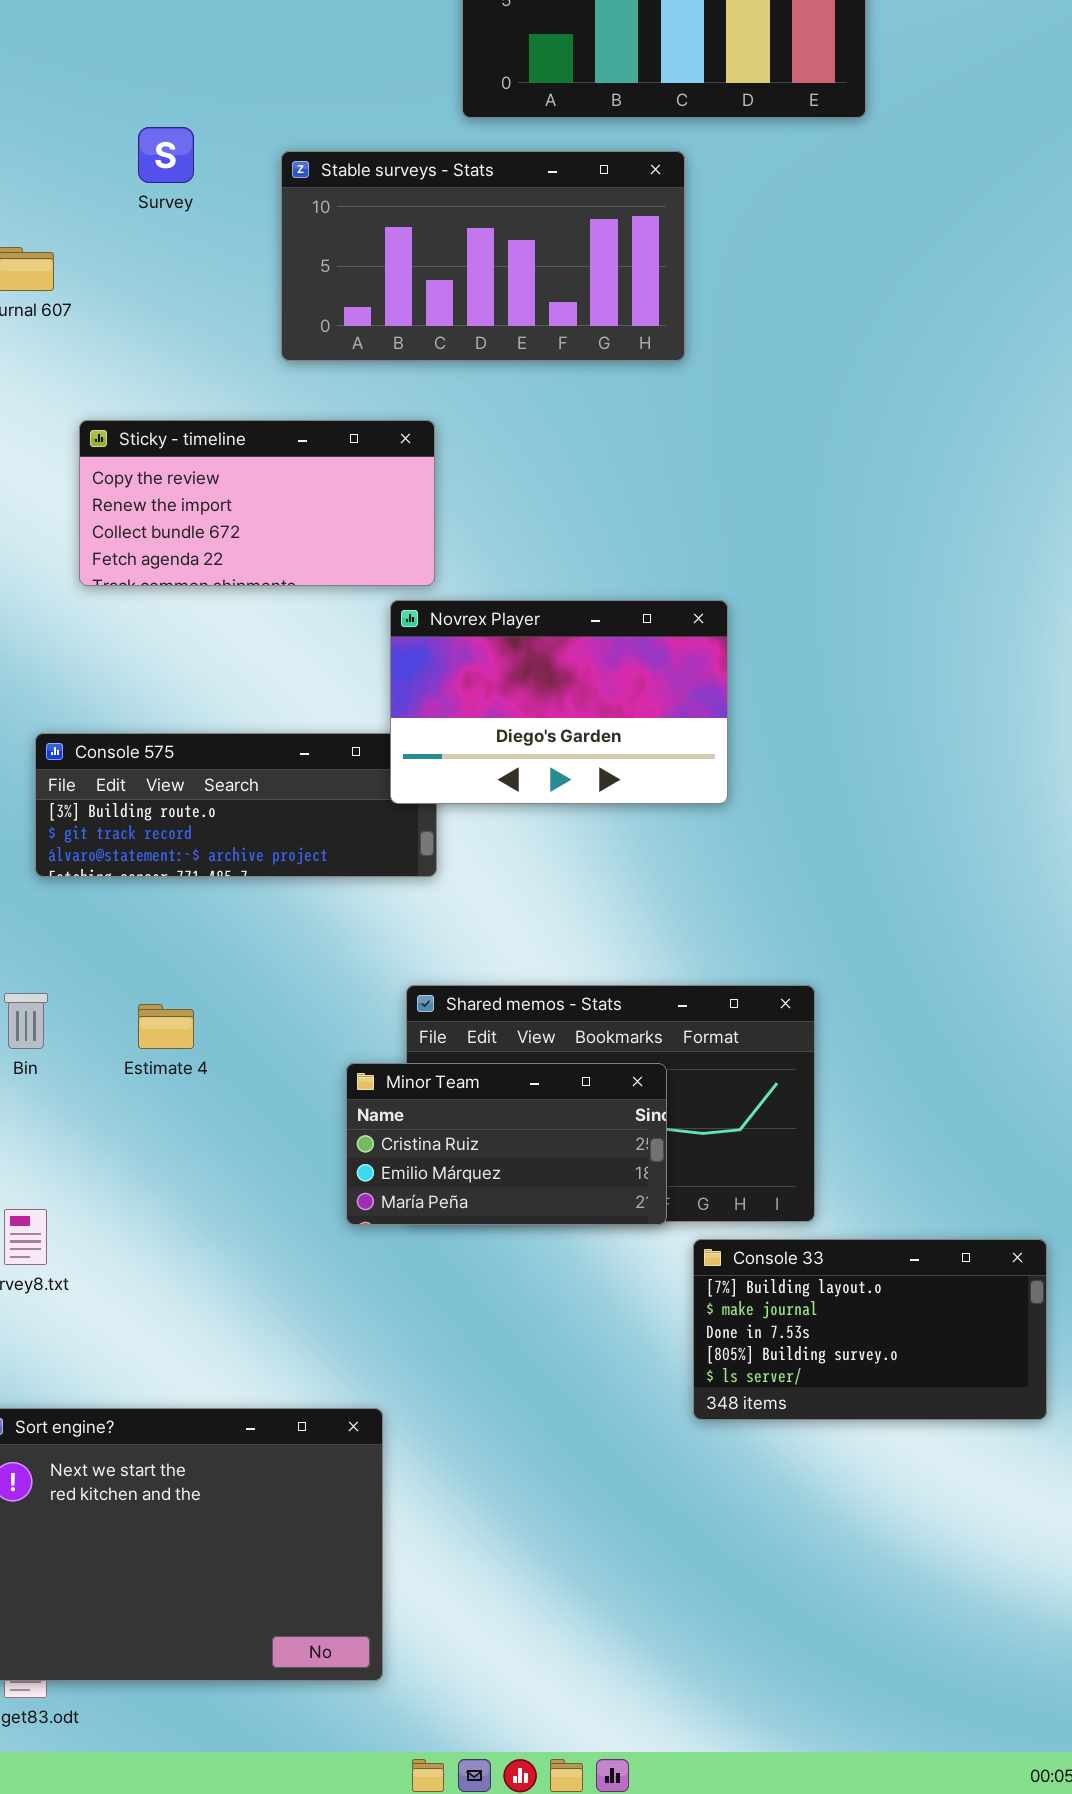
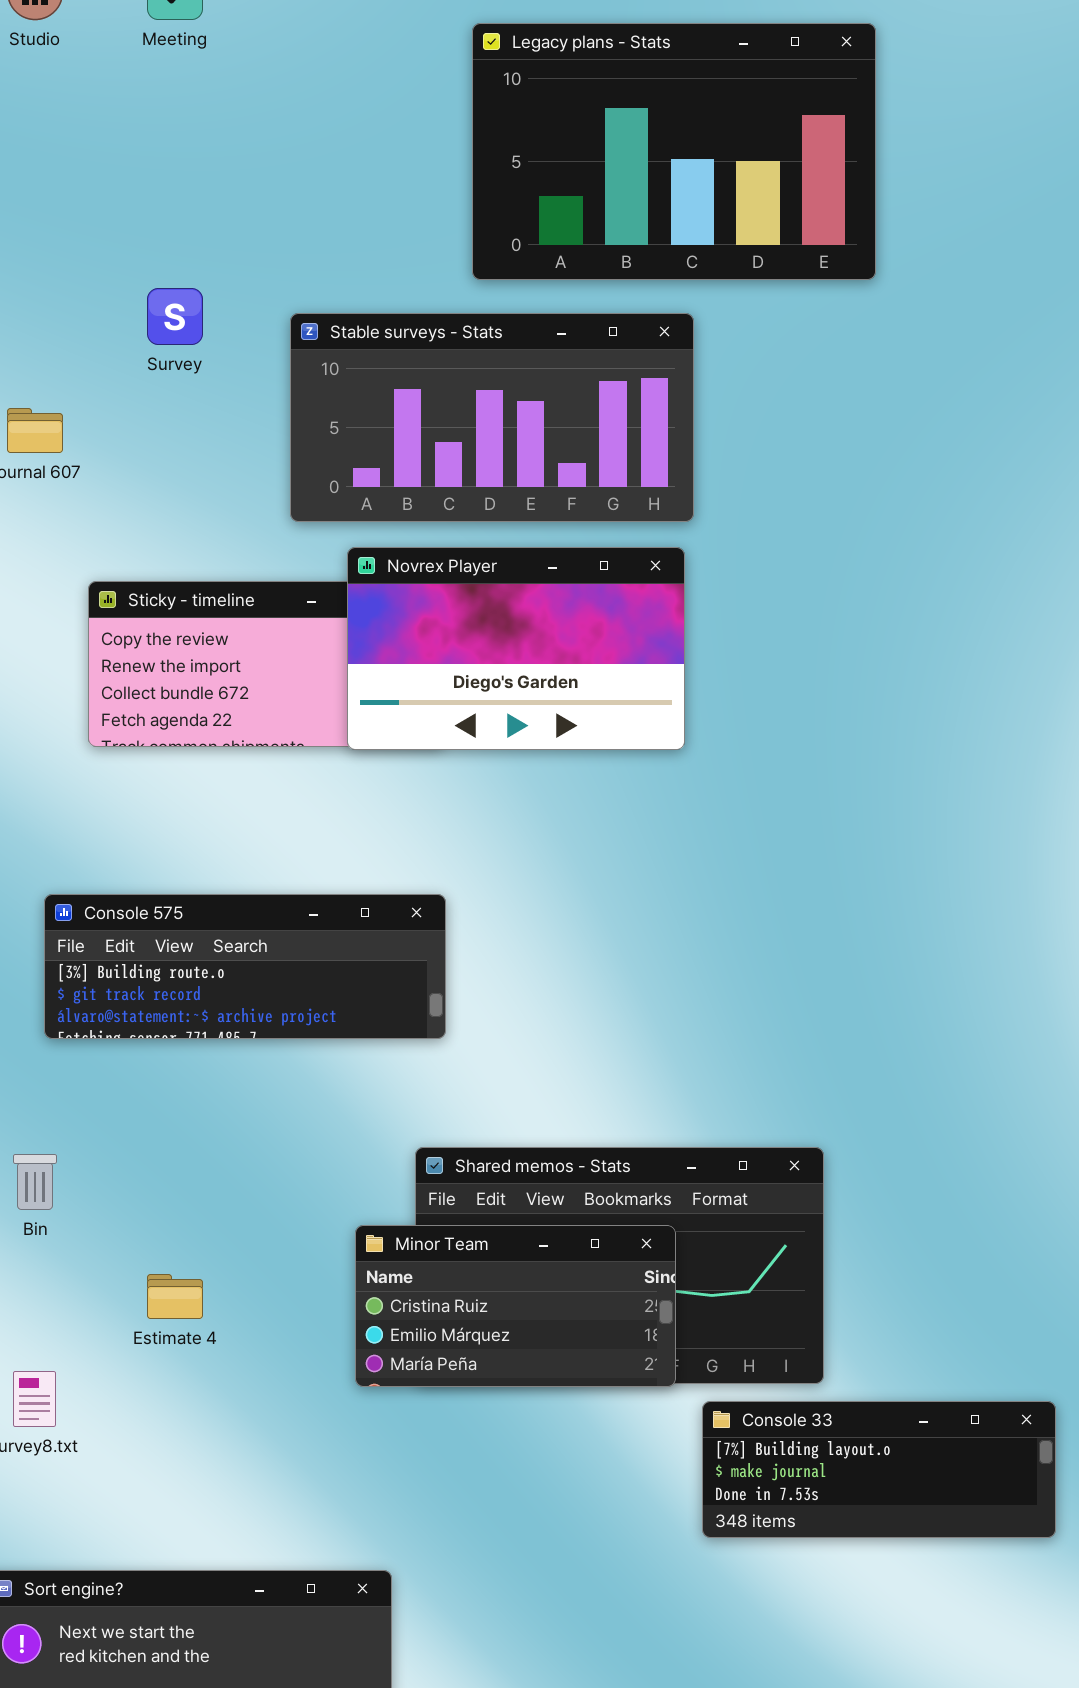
Novrex Player: [390,600,728,804] -> [347,547,685,750], moved
Estimate 4: [138,1004,194,1049] -> [147,1274,203,1319], moved
Console 33: [693,1239,1047,1420] -> [702,1401,1056,1538], resized

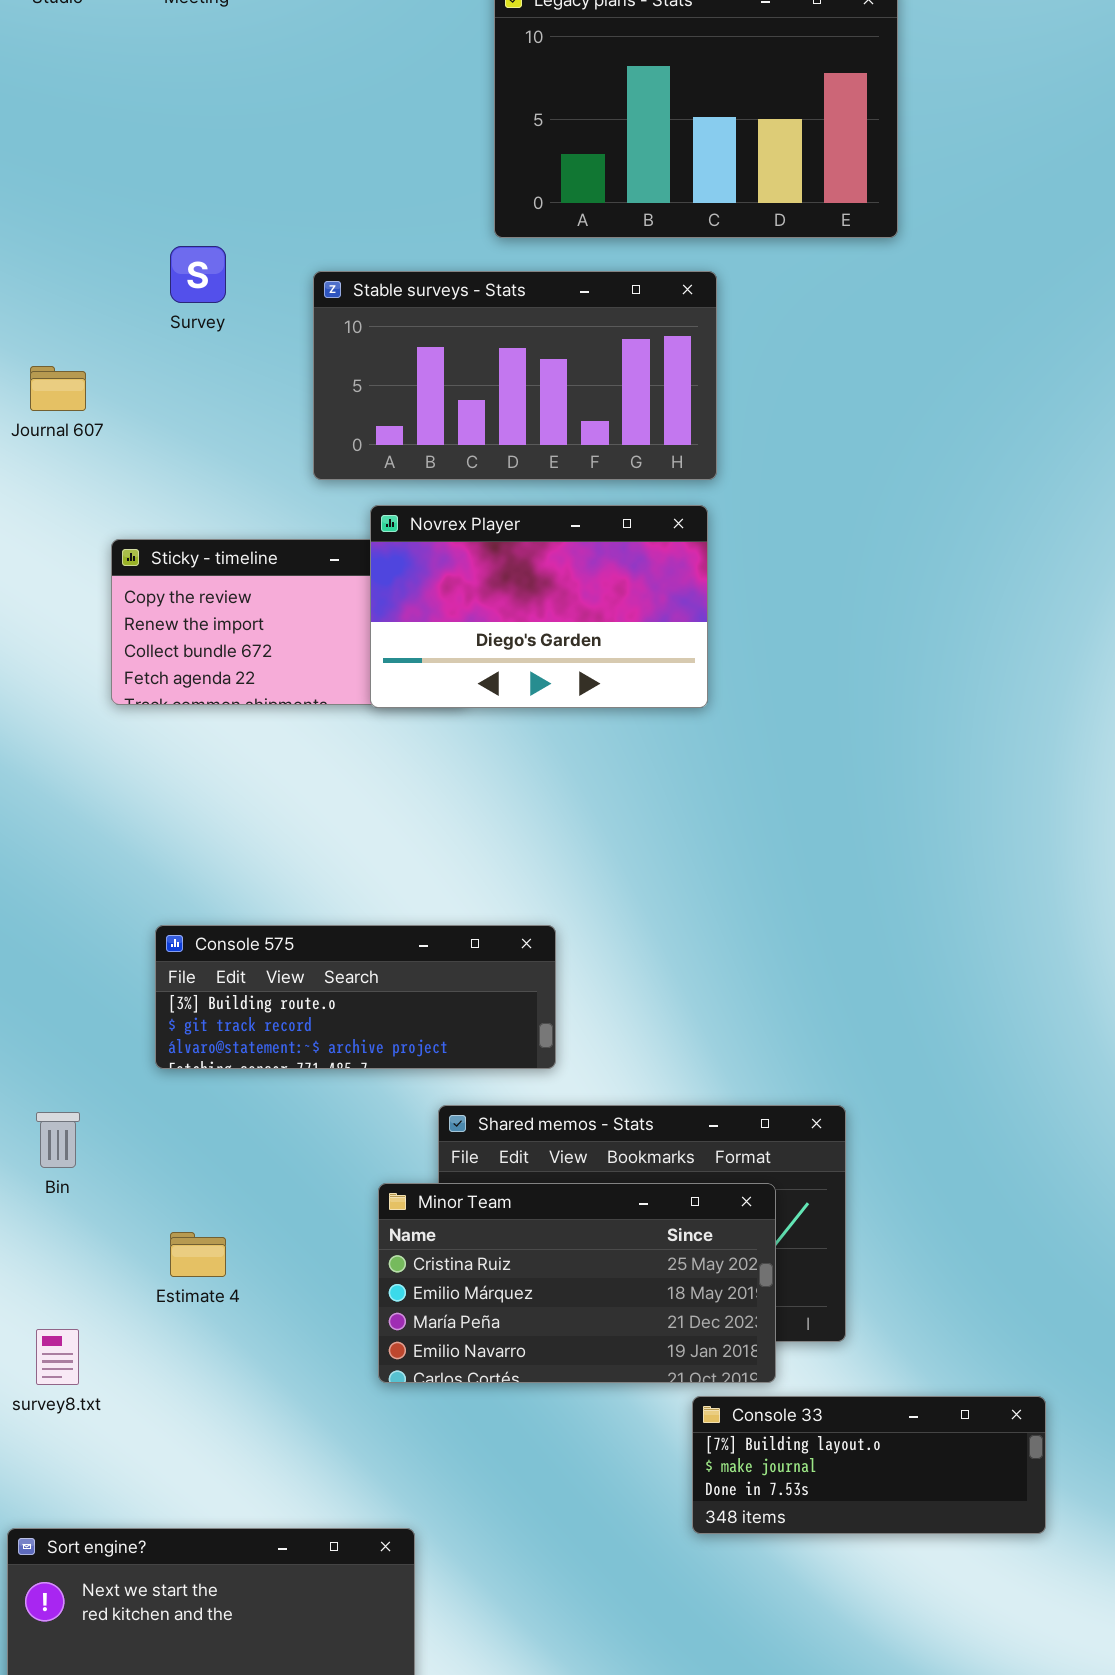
Console 575: [44,894,446,1039] -> [155,925,556,1069], moved
Minor Team: [355,1225,676,1387] -> [378,1183,776,1383], resized
Console 33: [702,1401,1056,1538] -> [692,1396,1046,1534], moved

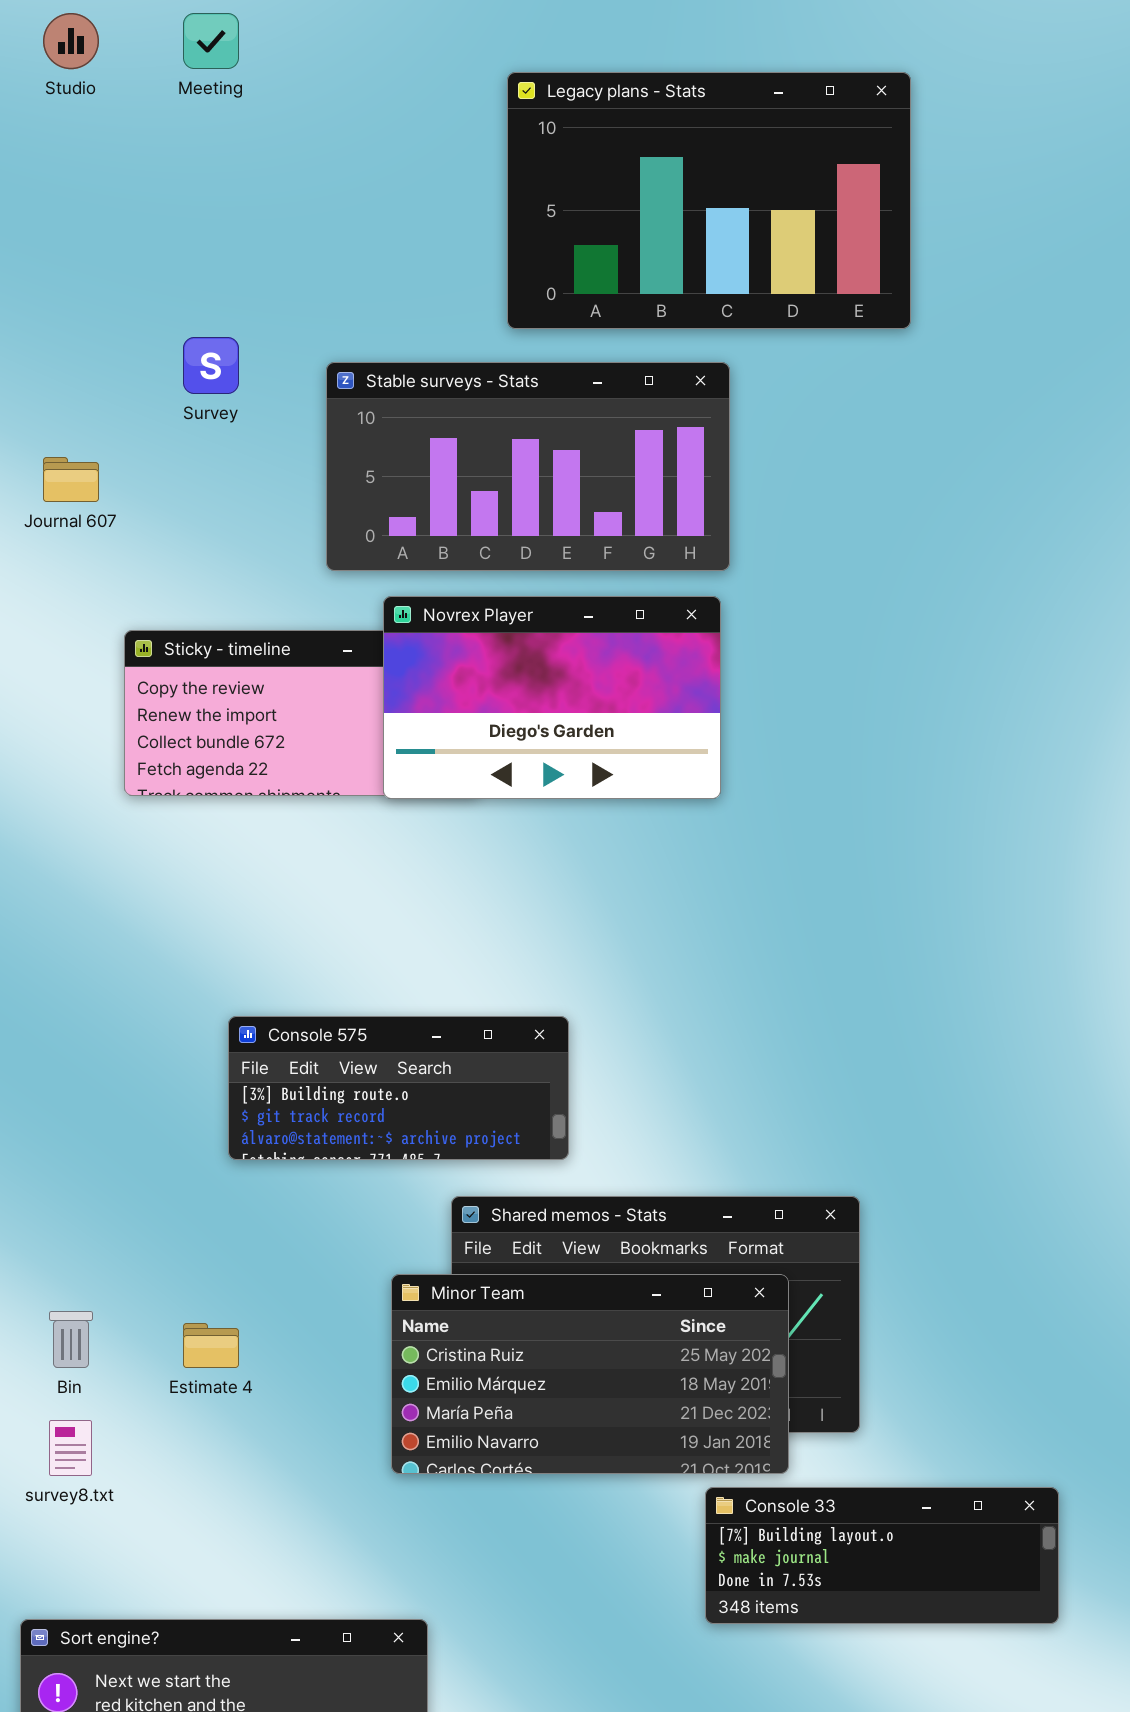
Console 575: [155,925,556,1069] -> [228,1016,569,1160], resized
Bin: [36,1112,80,1168] -> [49,1311,93,1368], moved

